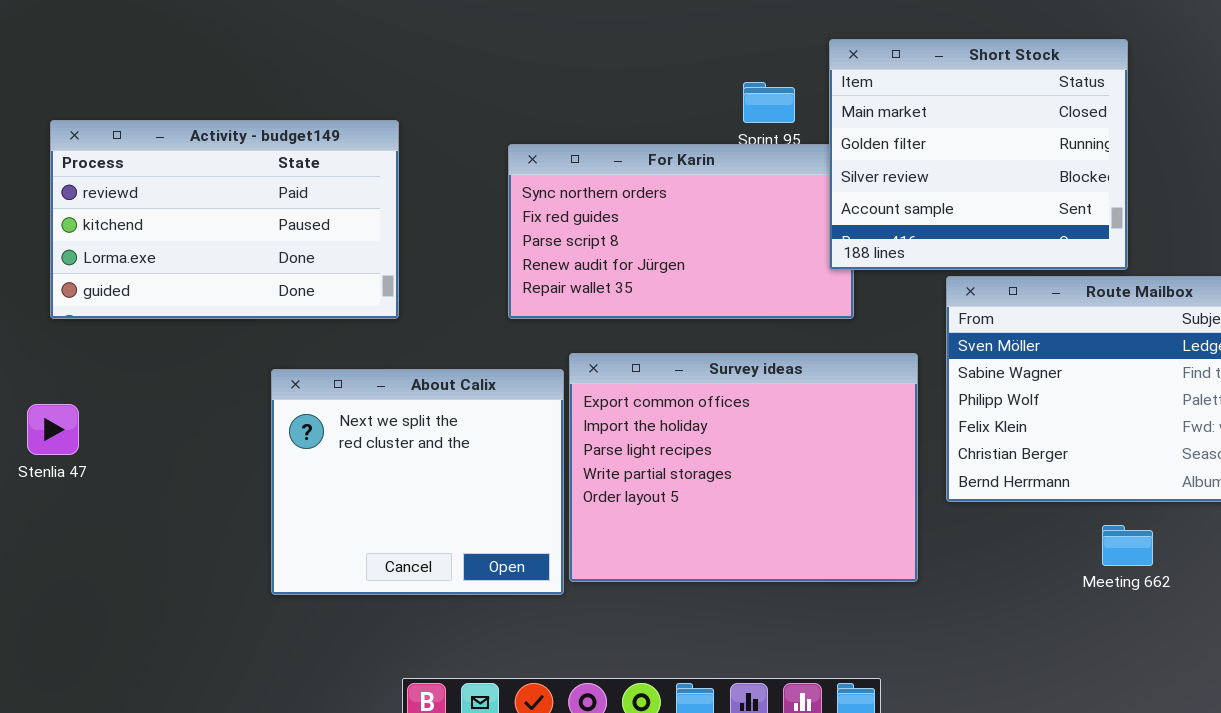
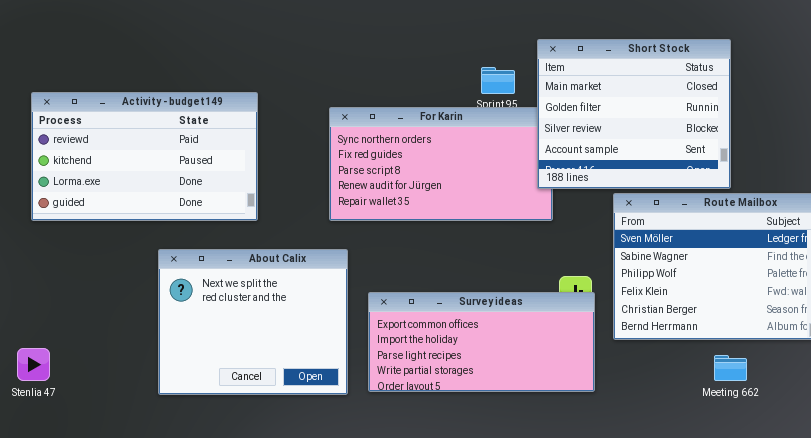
Survey ideas: [569,353,918,582] -> [368,292,595,392], resized
About Calix: [271,369,564,595] -> [158,249,348,395], moved
Stenlia 47: [27,404,79,455] -> [17,348,50,381], moved

